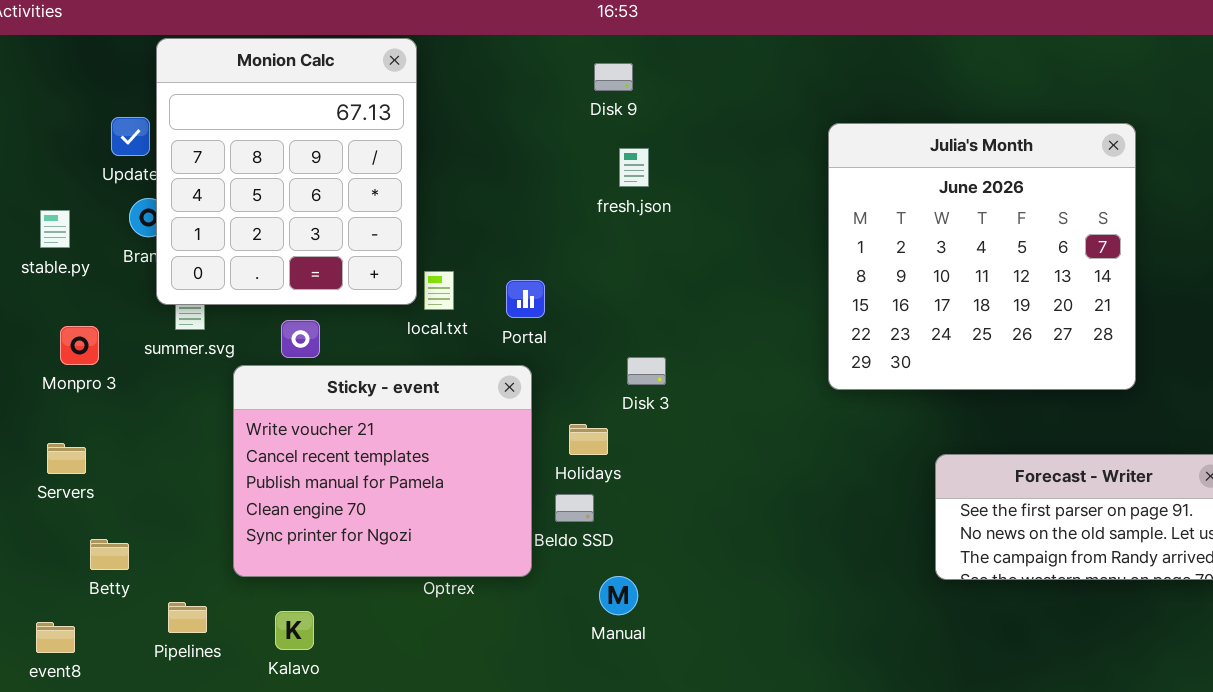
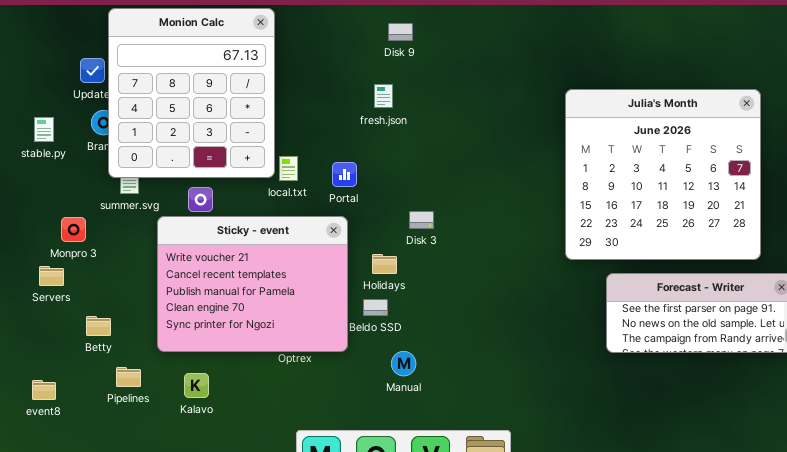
Julia's Month: [828,123,1136,390] -> [565,89,761,260], moved
fresh.json: [619,148,649,187] -> [374,84,393,108], moved
Monpro 3: [60,326,99,365] -> [61,217,86,242], moved
Betty: [90,539,129,570] -> [86,316,111,336], moved

